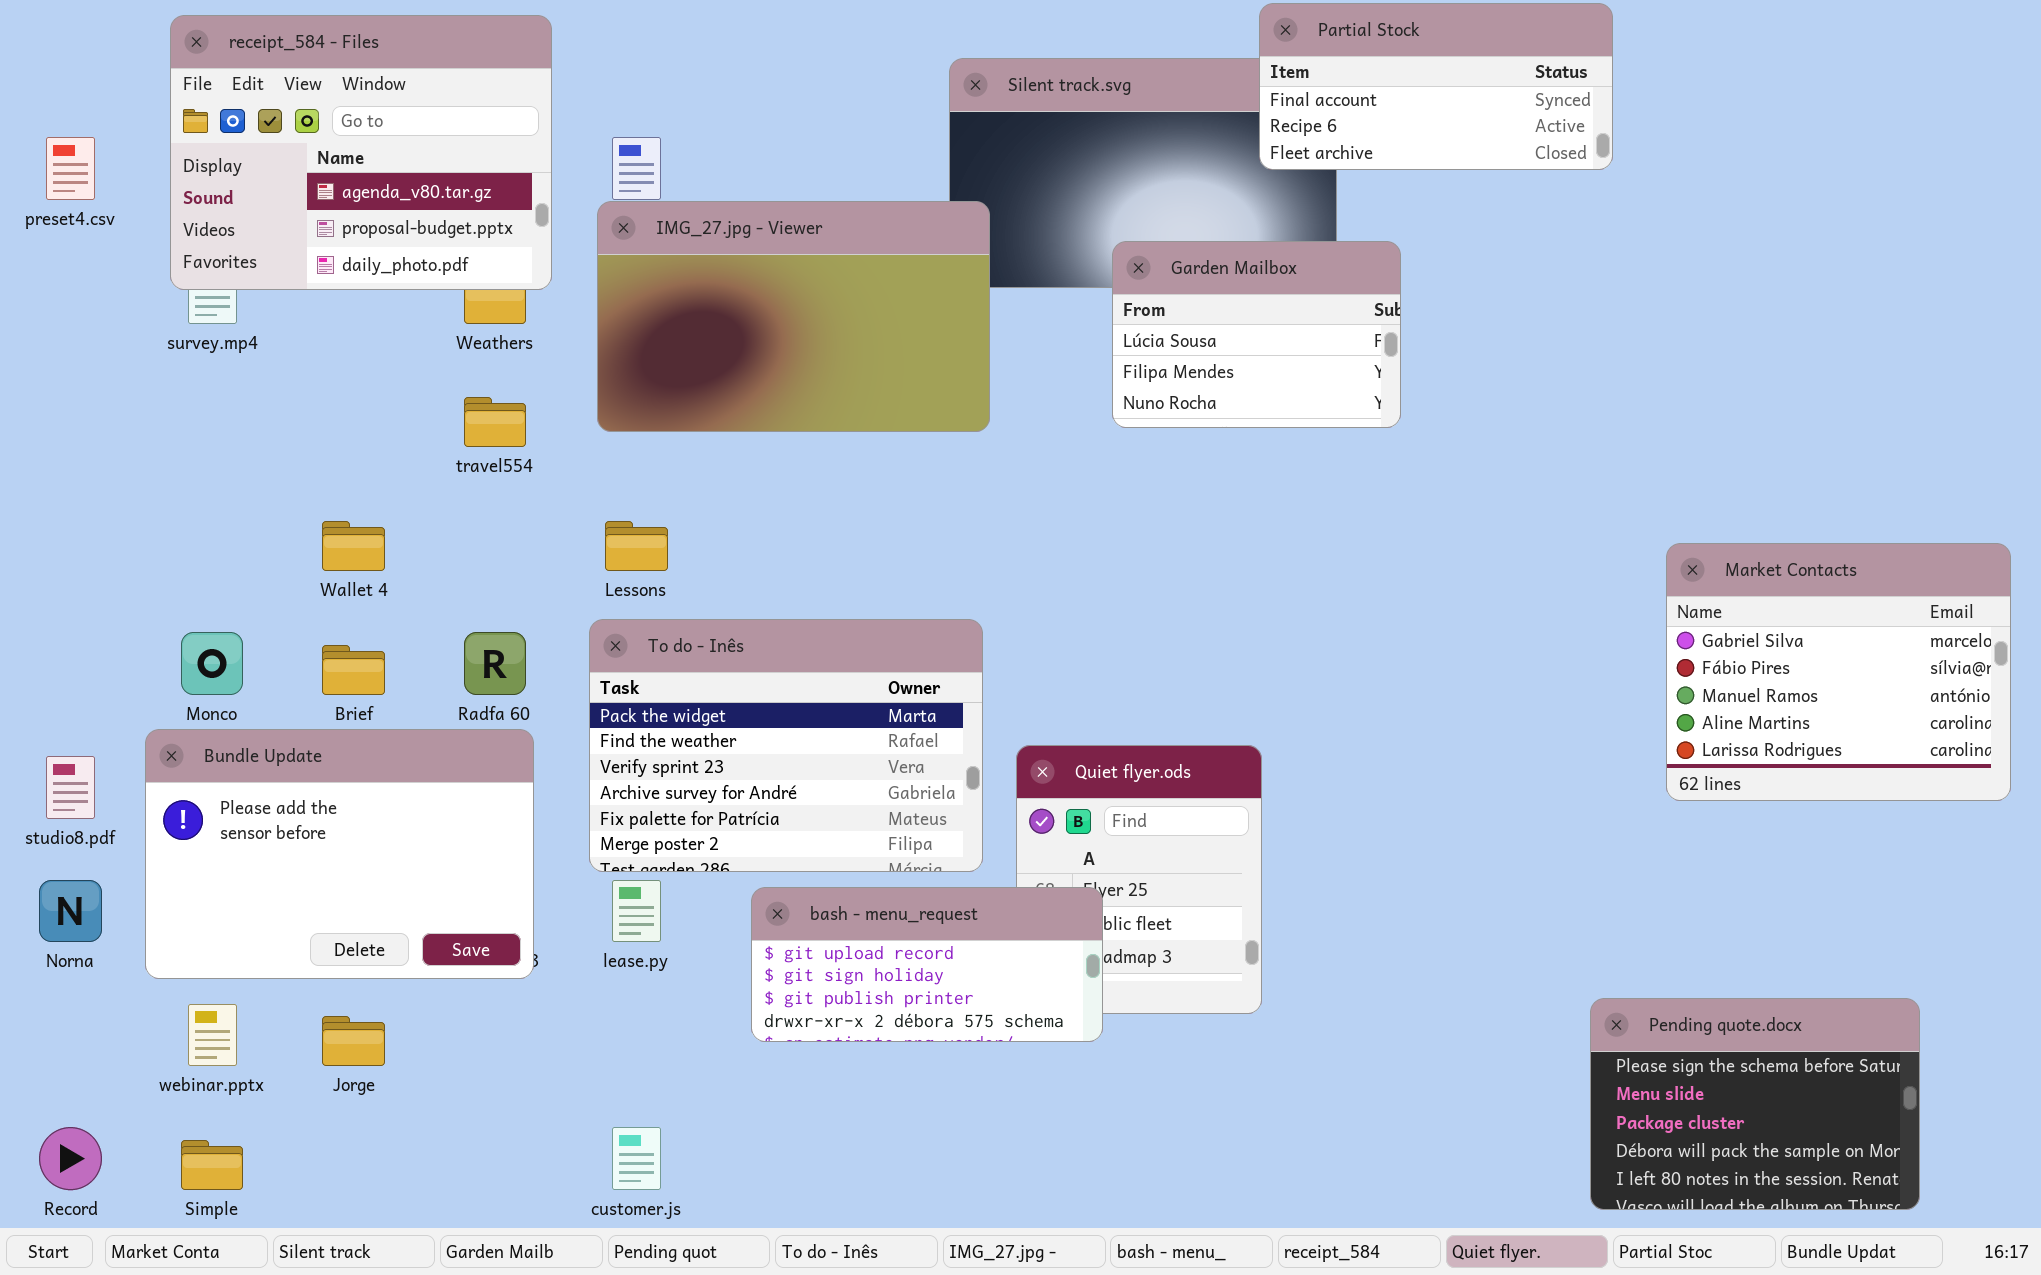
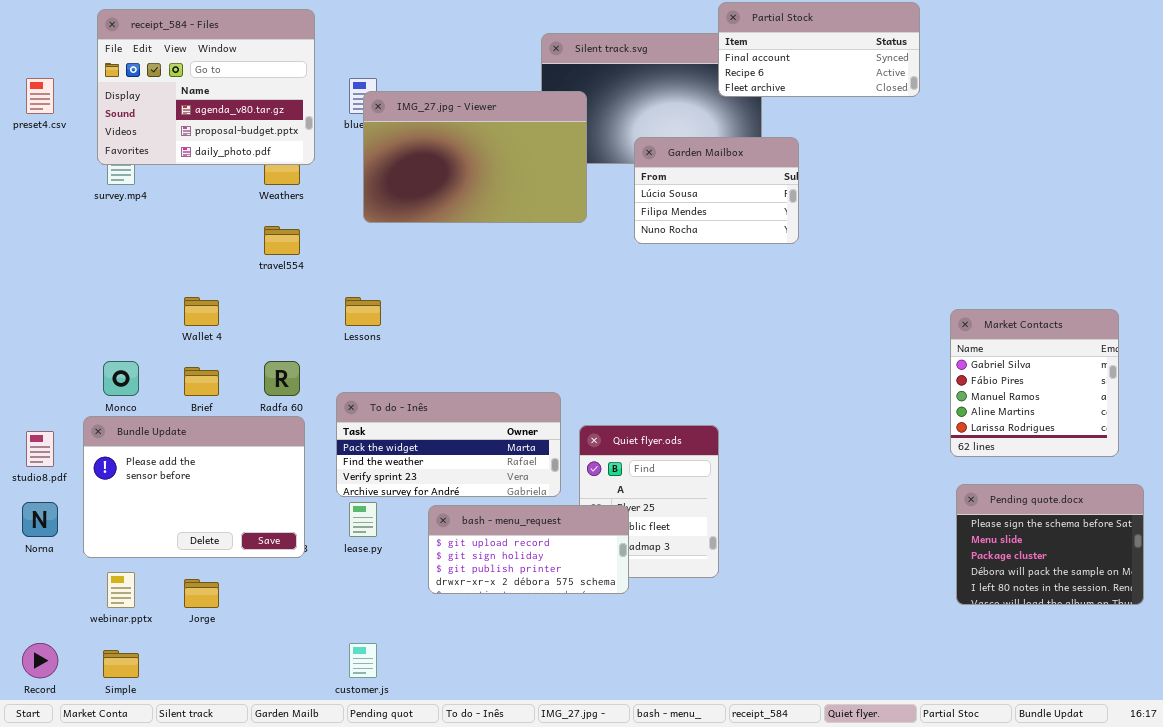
IMG_27.jpg - Viewer: [597,201,990,432] -> [363,91,587,223], moved
Market Contacts: [1666,543,2011,801] -> [950,309,1119,457], resized
To do - Inês: [589,619,983,872] -> [336,392,561,497], resized
Pending quote.docx: [1590,998,1920,1210] -> [956,484,1144,605], moved

